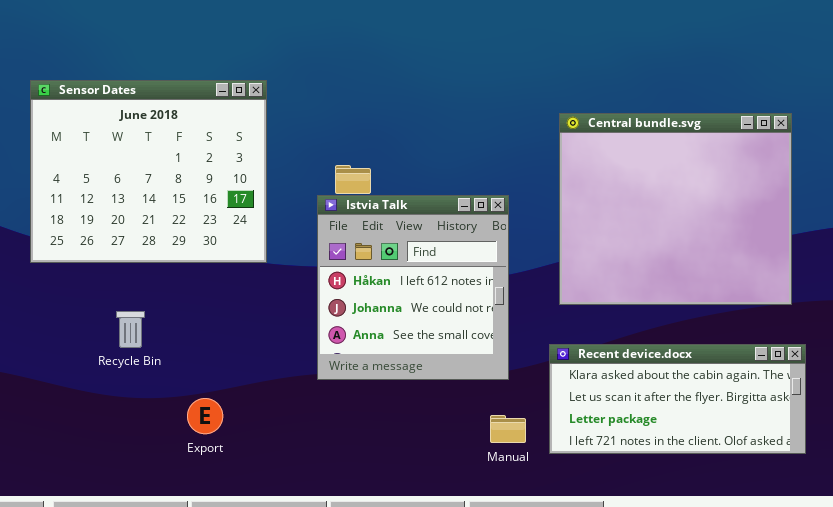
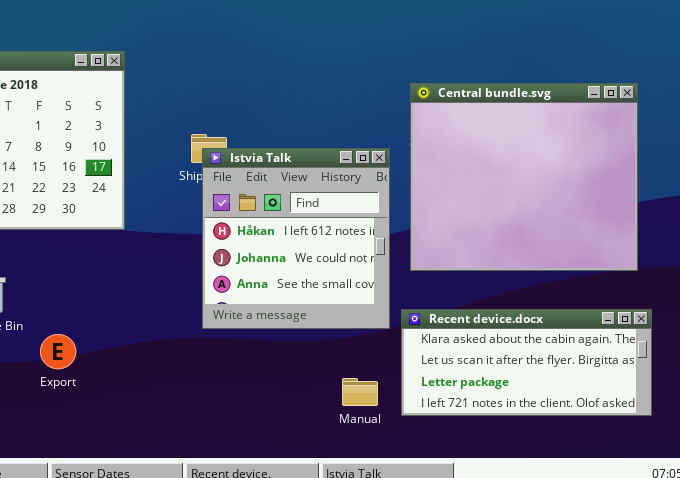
Istvia Talk: [317,195,509,380] -> [202,148,390,329], moved
Export: [187,398,223,434] -> [40,334,76,369], moved

